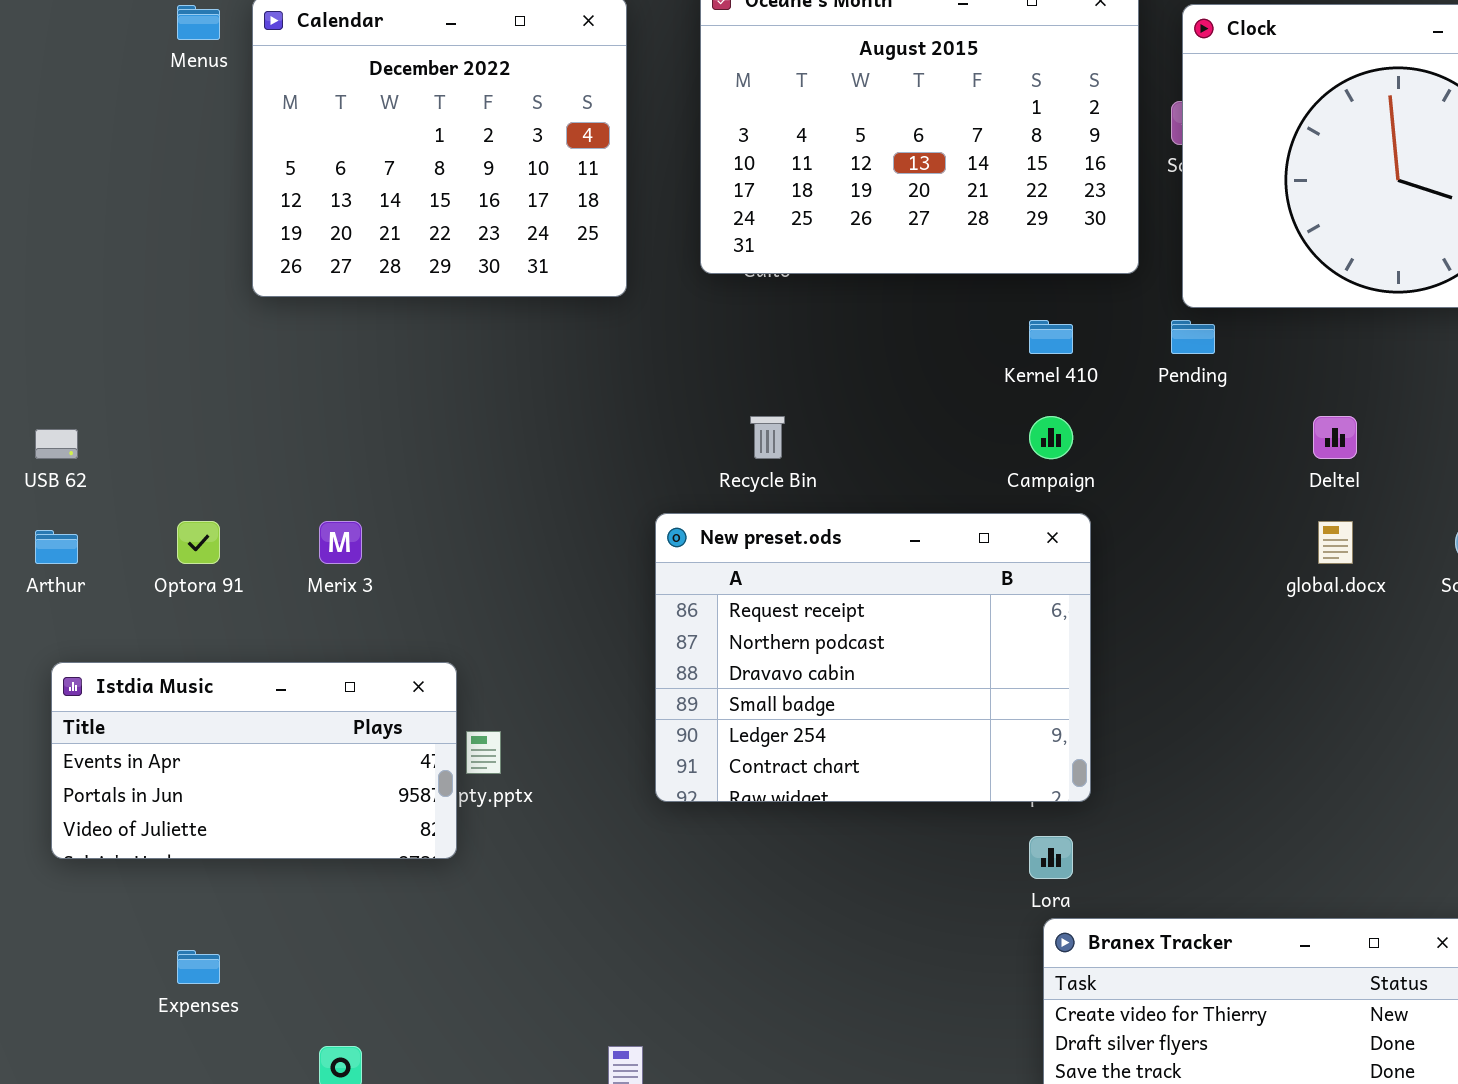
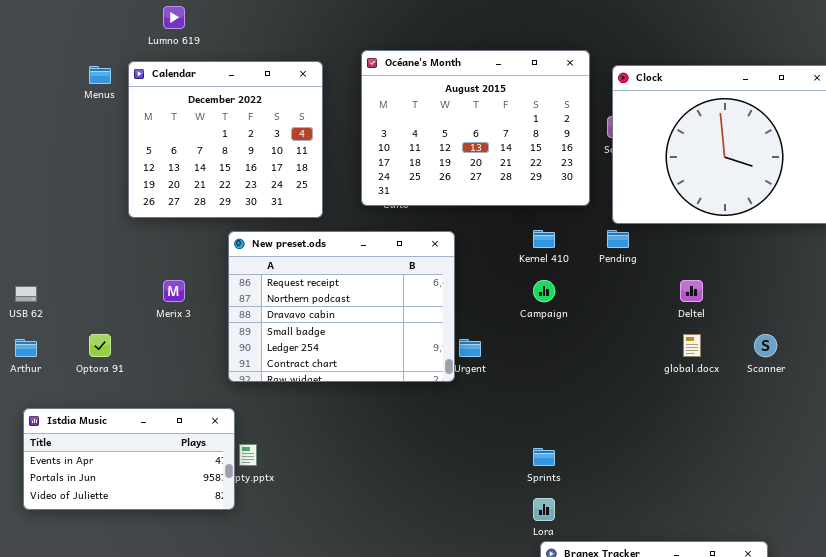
New preset.ods: [655,513,1091,802] -> [228,231,455,382], moved
Merix 3: [319,521,362,564] -> [163,280,185,302], moved

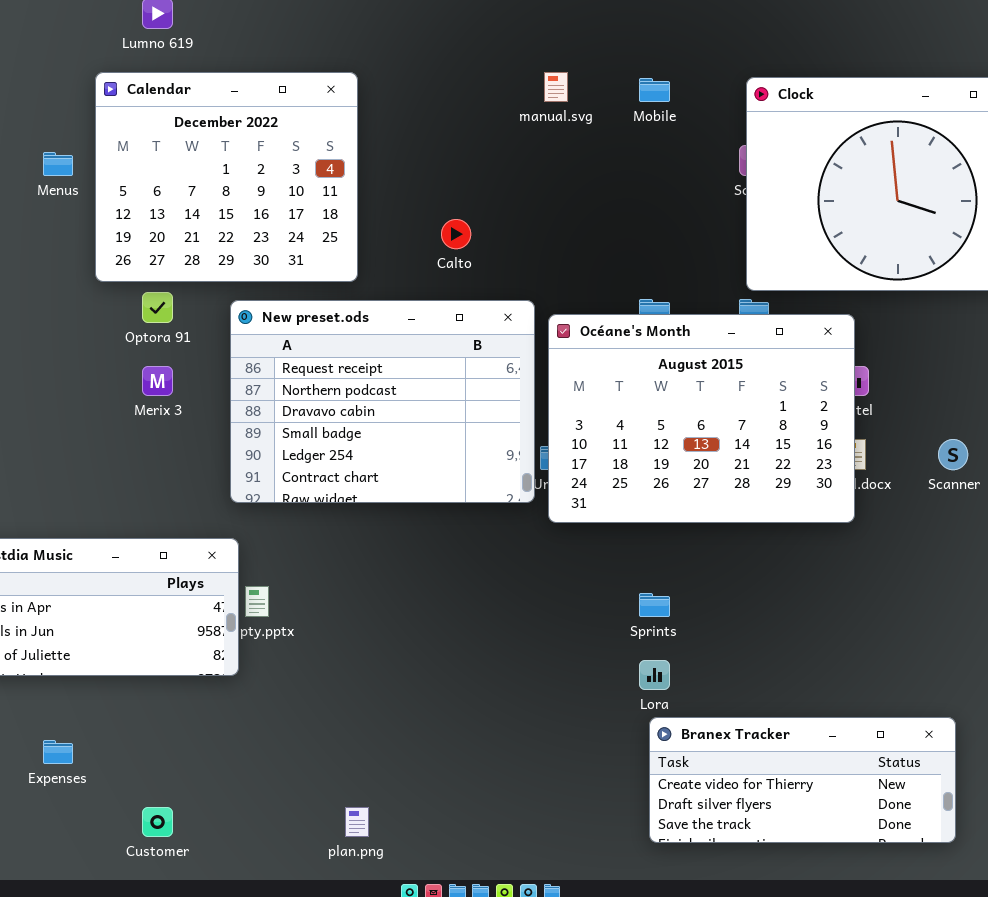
Océane's Month: [361,50,590,206] -> [548,314,855,523], moved
Menus: [89,66,111,84] -> [43,152,73,176], moved
Optora 91: [89,334,111,357] -> [142,292,173,323], moved

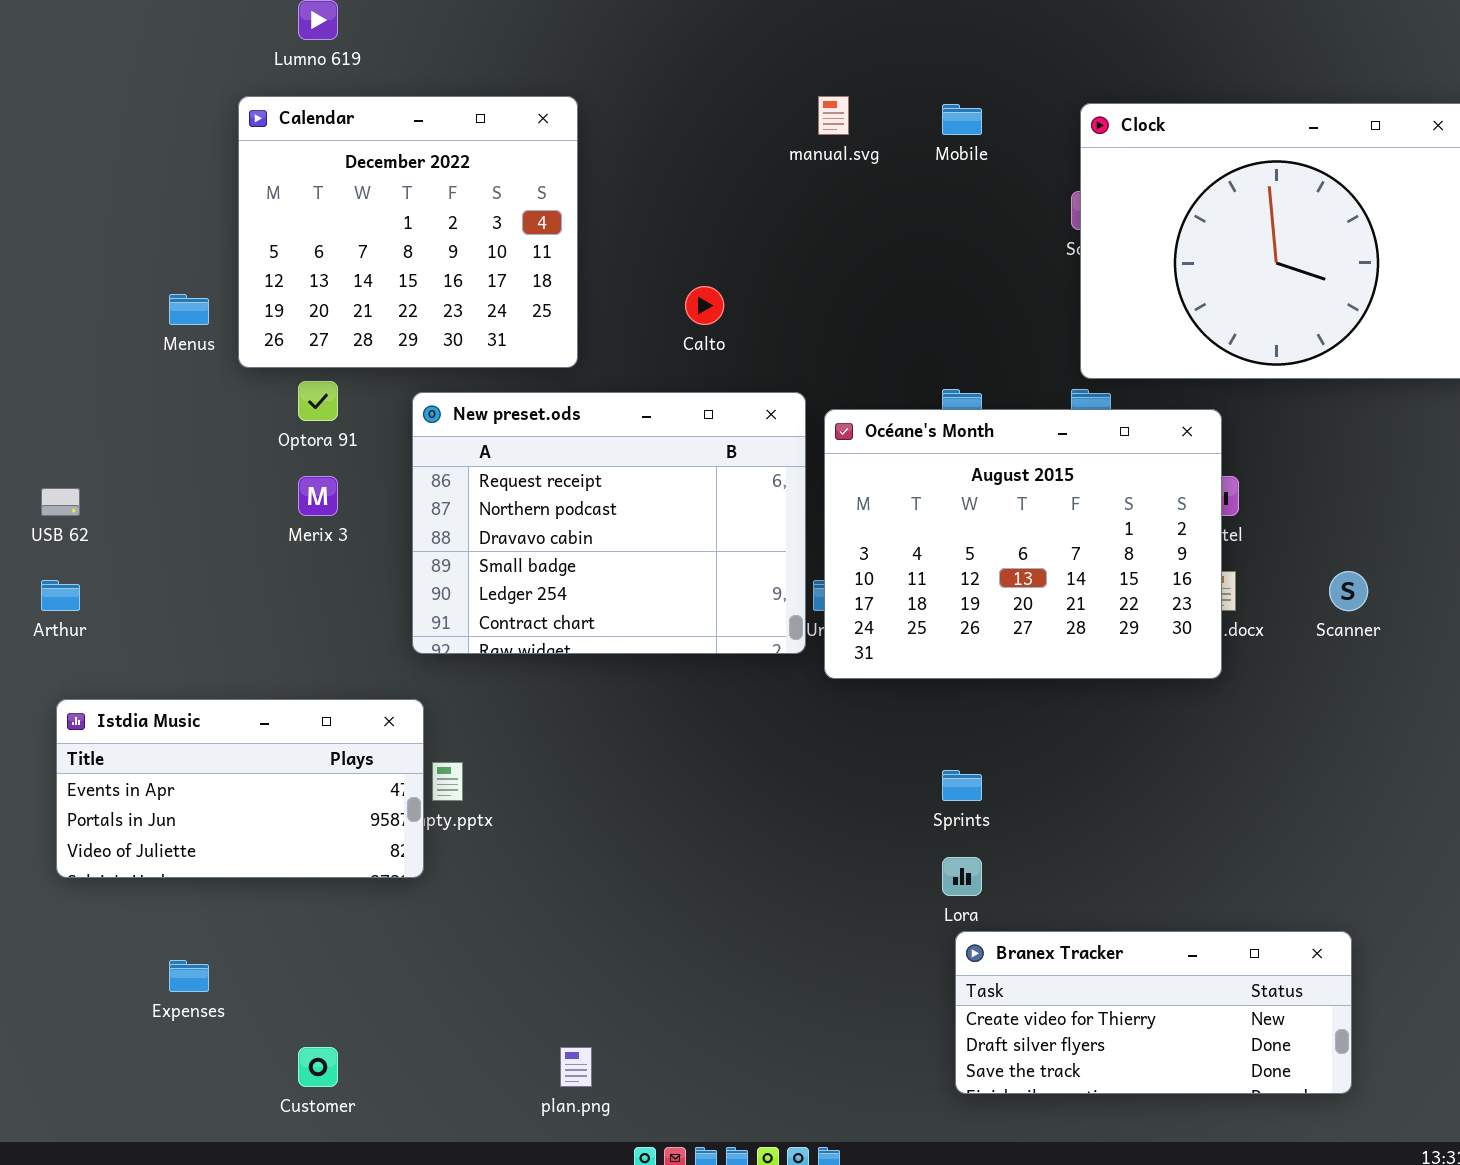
Menus: [43,152,73,176] -> [169,294,209,325], moved

